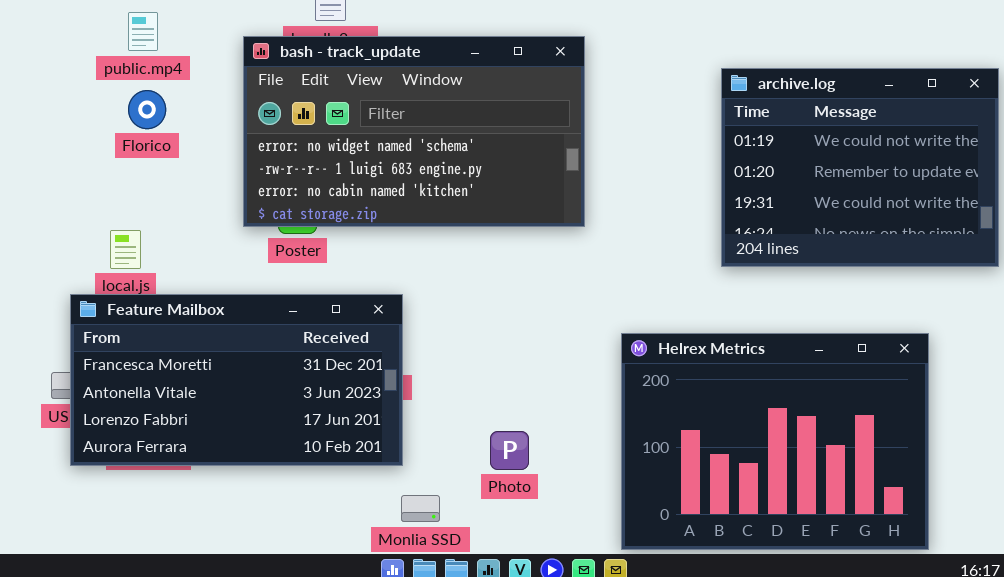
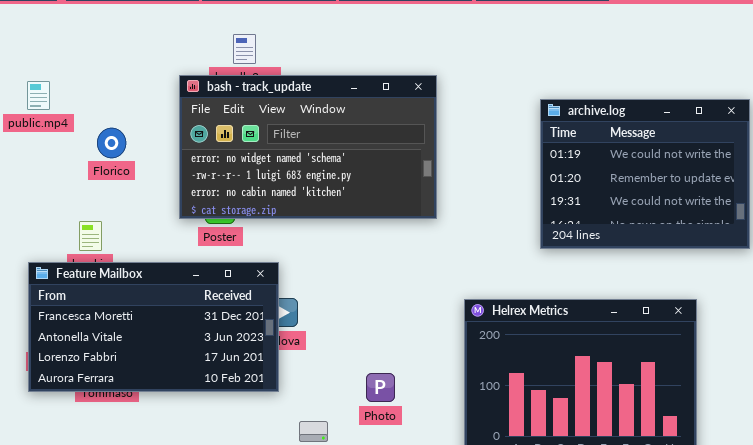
public.mp4: [128,12,158,51] -> [27,81,50,110], moved
Florico: [128,90,166,129] -> [97,128,126,158], moved
Feature Mailbox: [70,294,403,466] -> [28,262,279,392], moved

